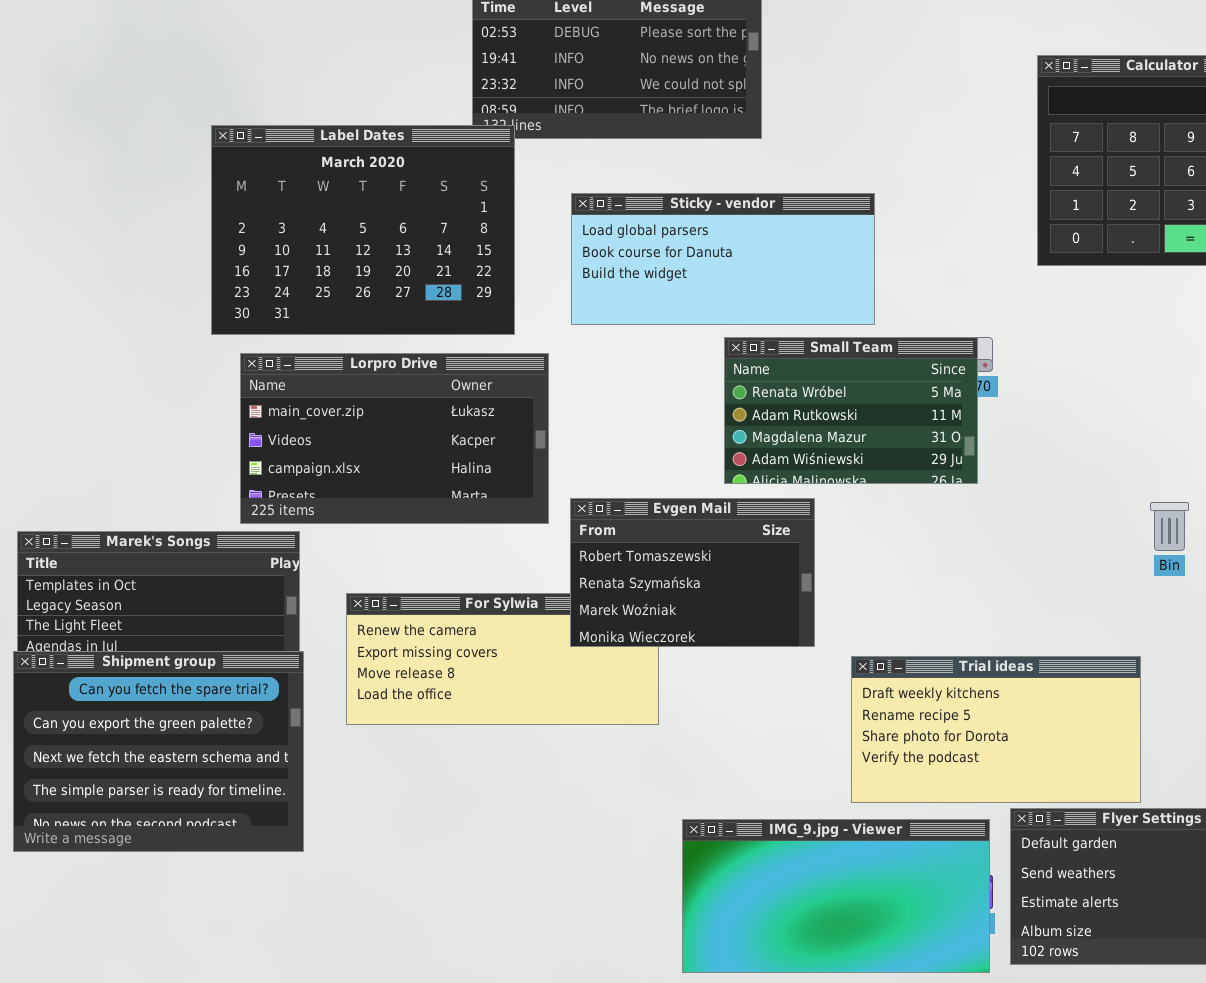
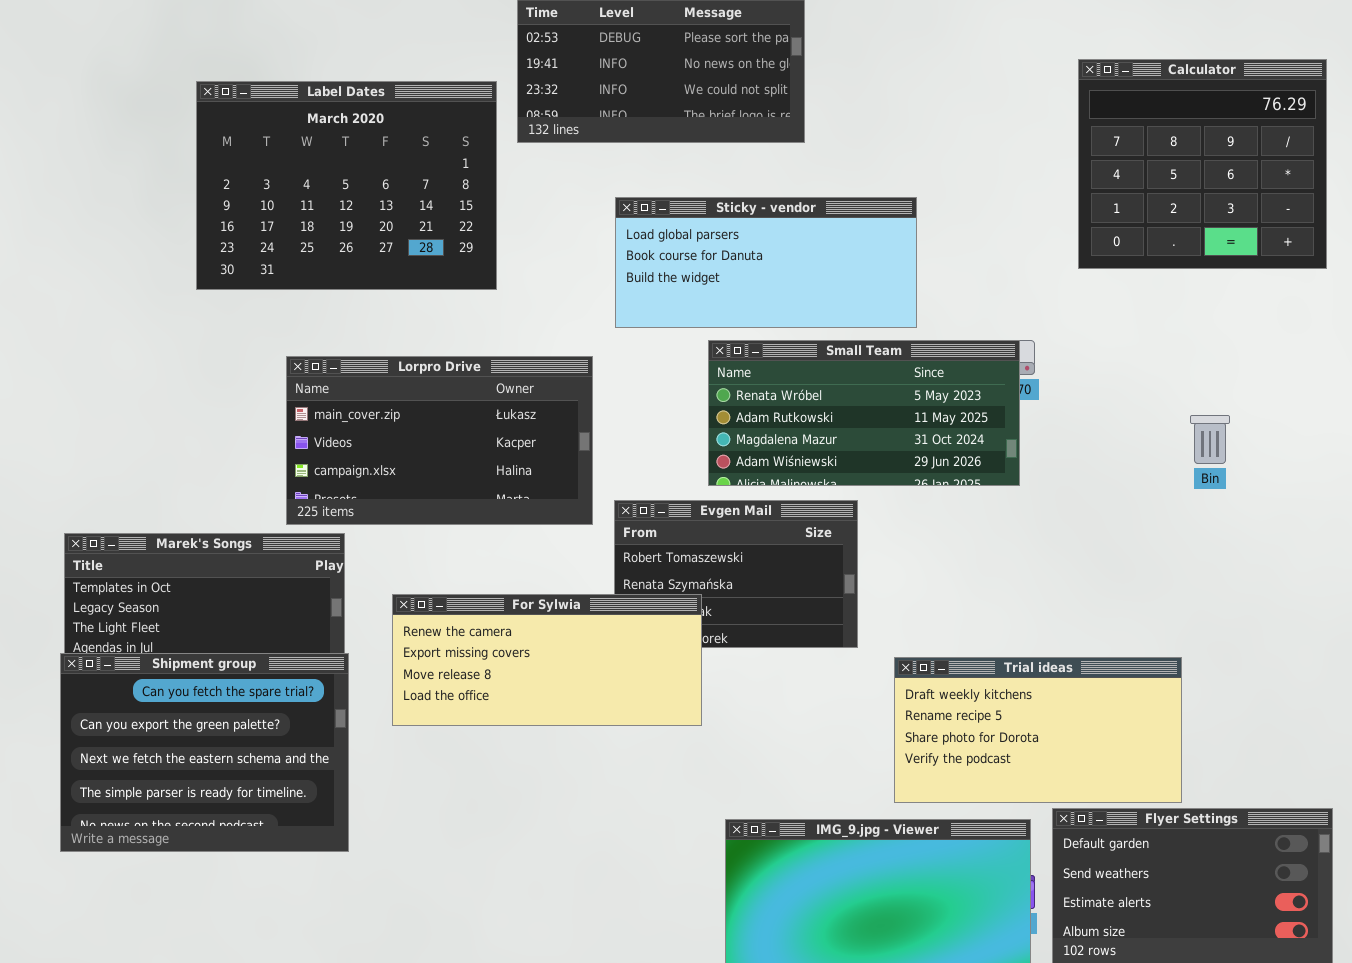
Label Dates: [211,125,515,335] -> [196,81,497,290], moved
Small Team: [724,337,978,484] -> [708,340,1020,486], resized
Bin: [1150,502,1189,551] -> [1190,415,1230,464], moved
For Sylwia: [346,593,659,725] -> [392,594,702,726], raised

